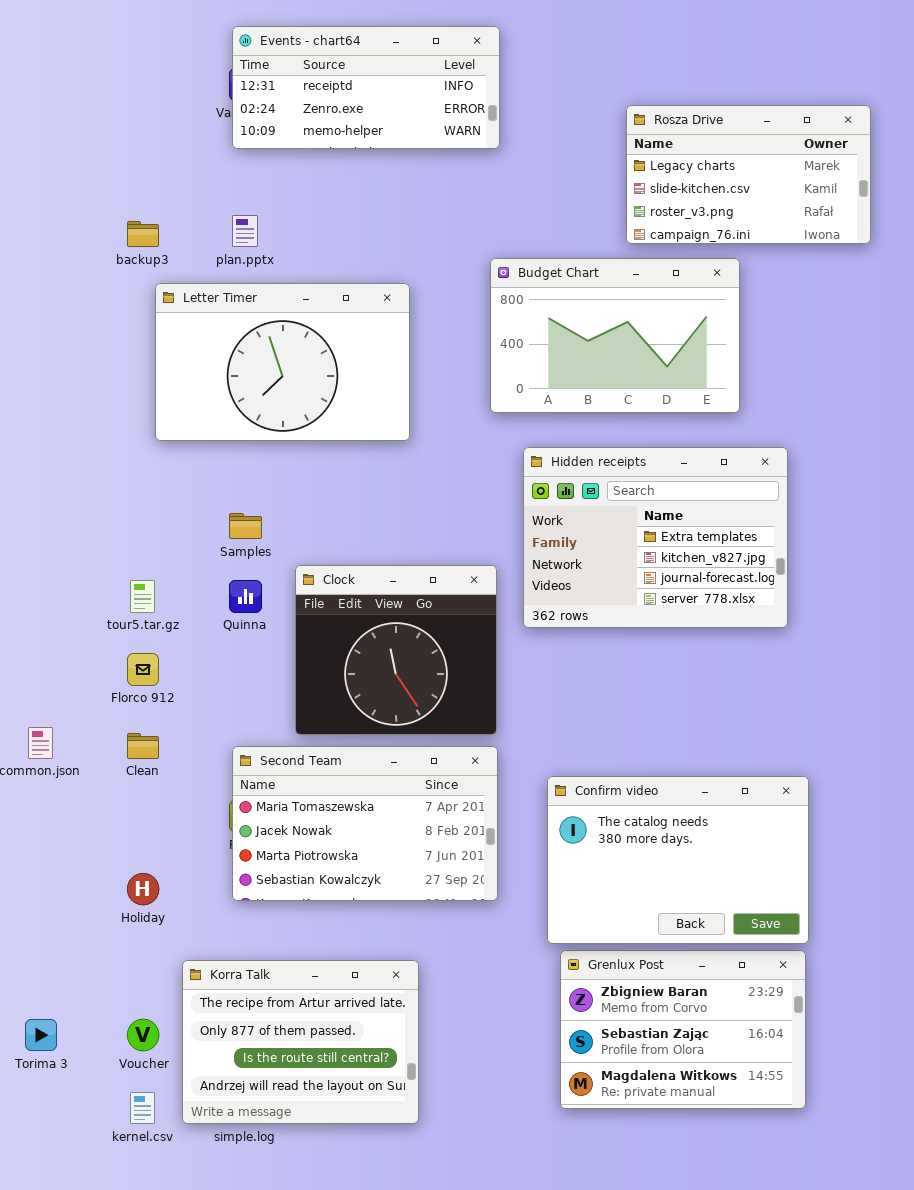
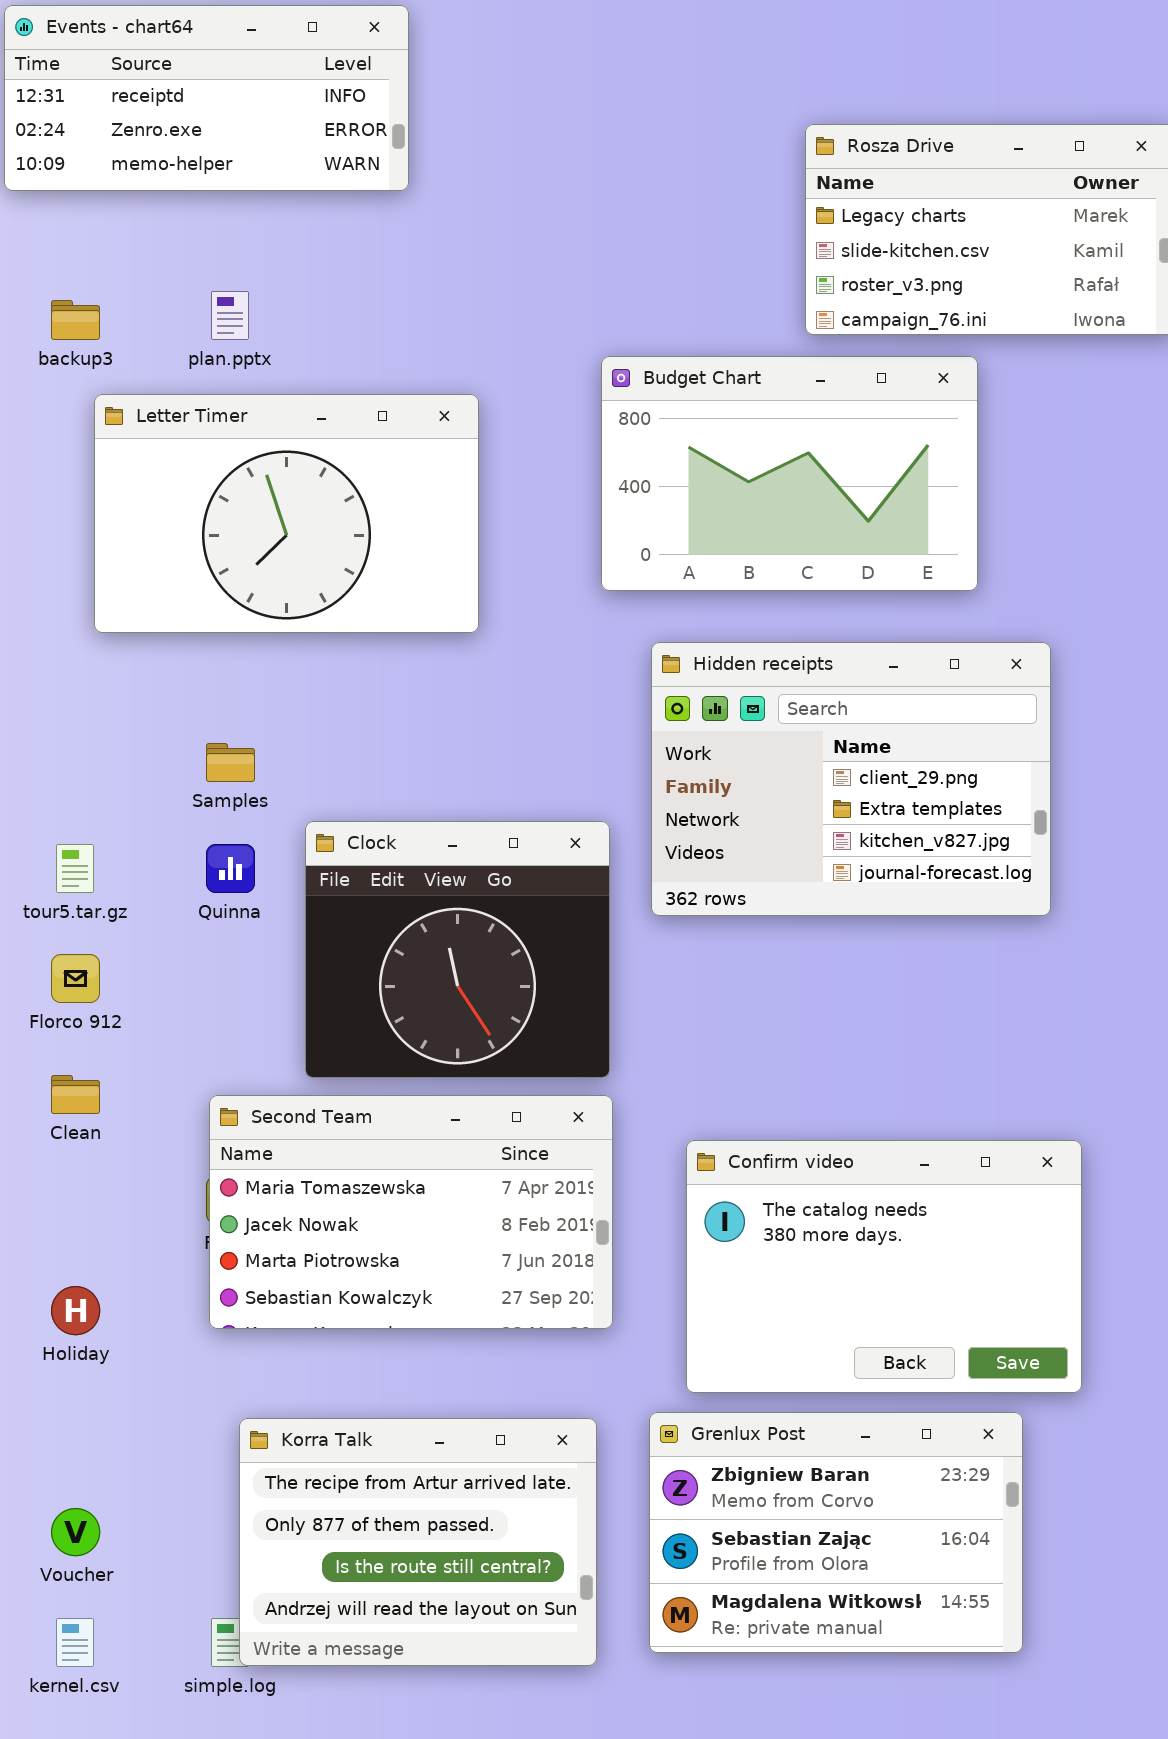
Events - chart64: [232,26,500,149] -> [4,5,409,191], moved
Hidden receipts: [523,447,788,628] -> [651,642,1051,916], scrolled up 1 row
Grenlux Post: [560,950,806,1109] -> [649,1412,1023,1653], moved
Korra Talk: [182,960,419,1124] -> [239,1418,597,1666], moved

